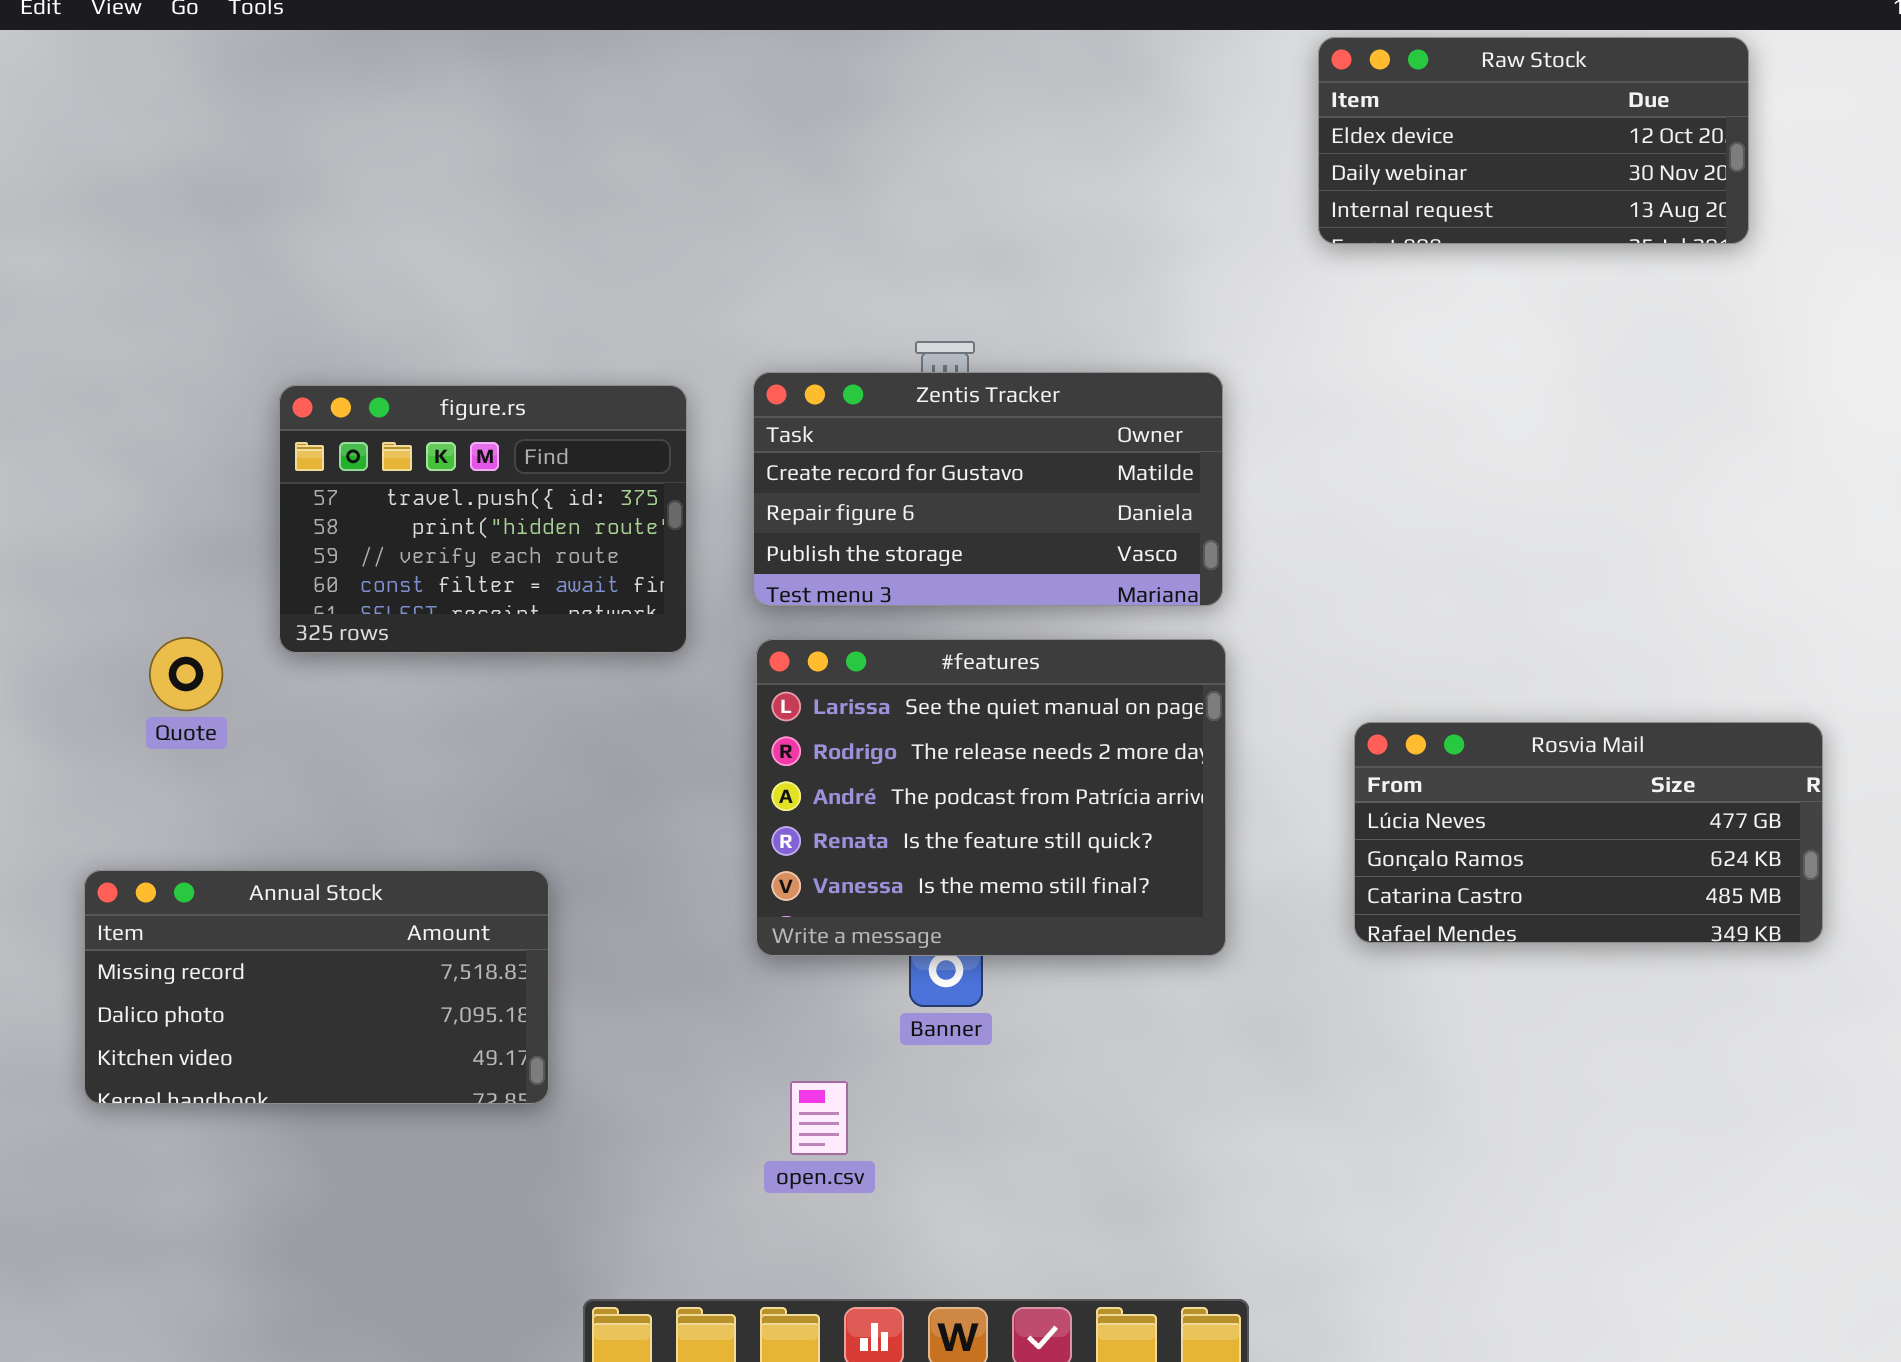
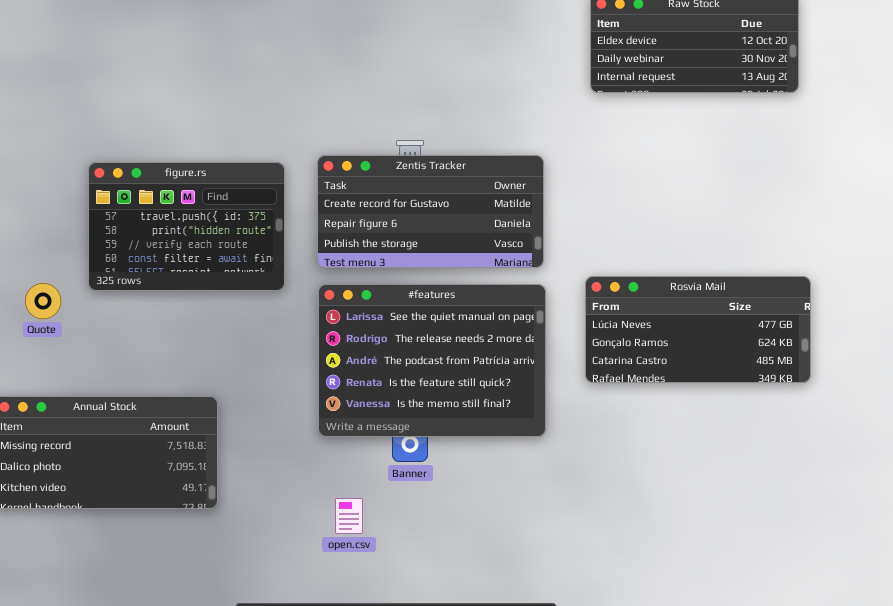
Rosvia Mail: [1354,722,1823,943] -> [585,276,811,383], moved

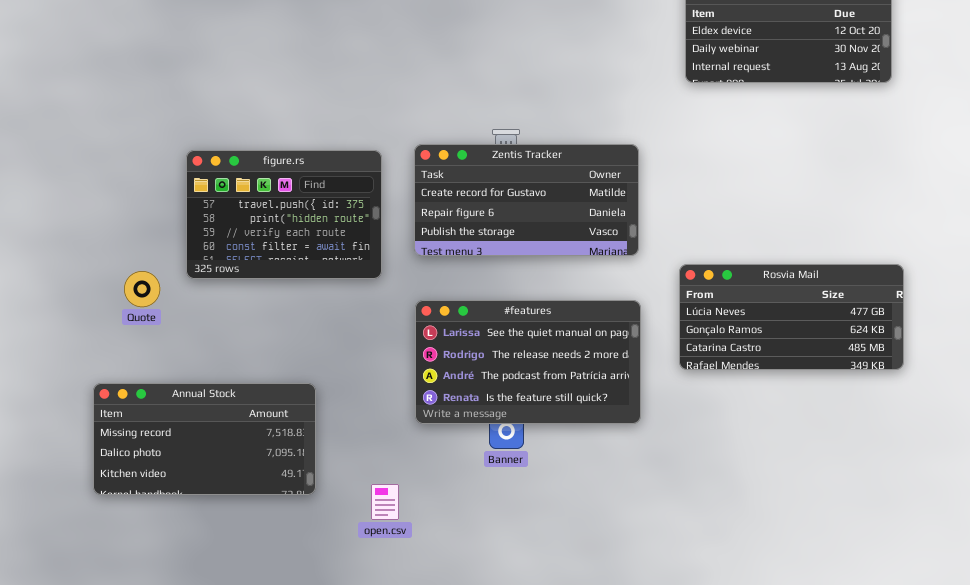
#features: [318,284,546,437] -> [415,300,641,424], resized
open.csv: [335,498,363,534] -> [371,484,399,520], moved

